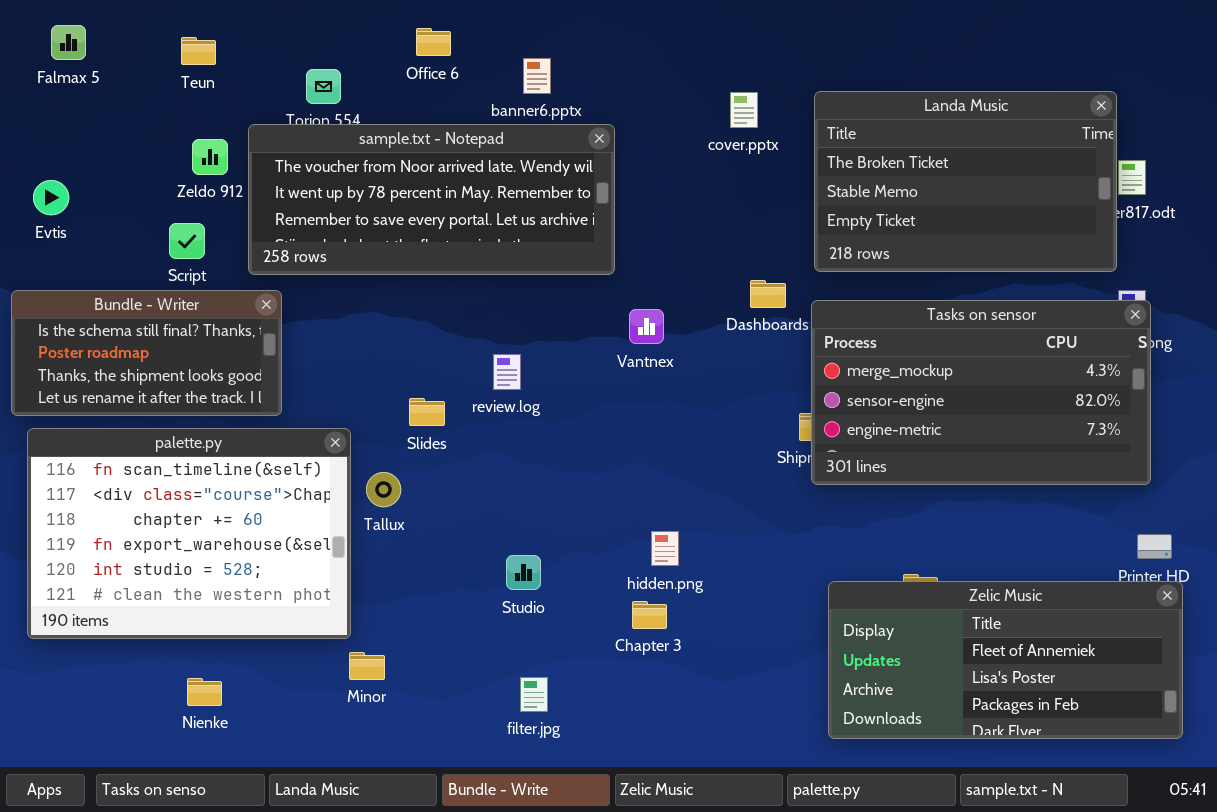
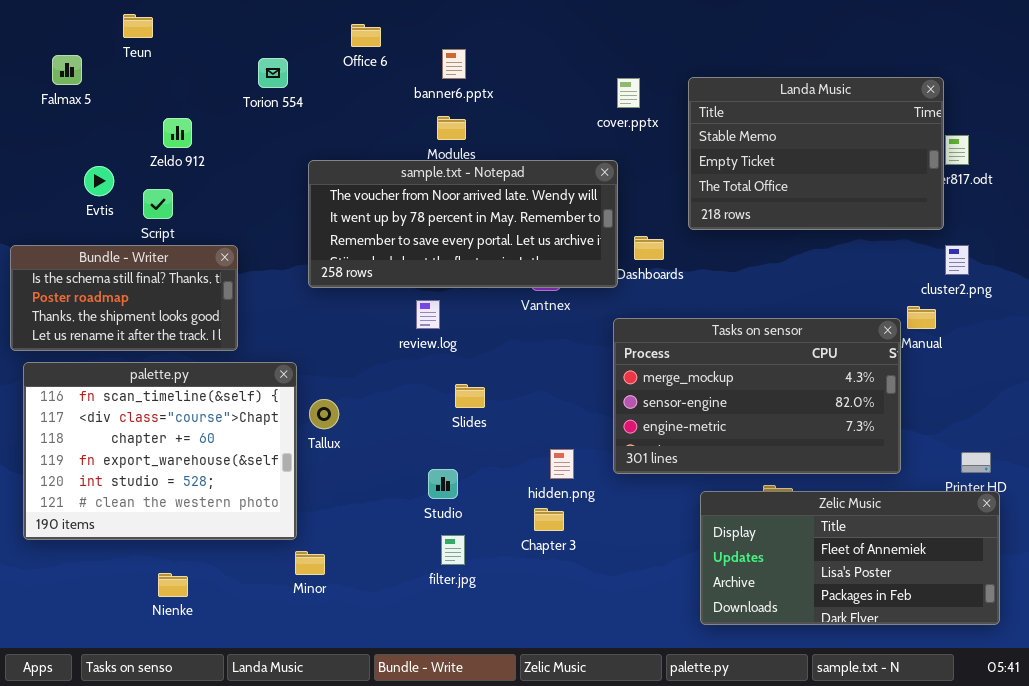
Falmax 5: [51,25,86,60] -> [52,55,82,85], moved
Teun: [181,37,216,65] -> [123,14,153,38], moved
Landa Music: [814,91,1117,272] -> [688,77,944,230], scrolled down 1 row
sample.txt - Notepad: [248,124,615,275] -> [308,160,618,288], moved
Evtis: [33,180,69,215] -> [84,166,114,196], moved
Tasks on sensor: [811,300,1151,485] -> [613,318,901,474], moved
Slides: [409,398,445,426] -> [455,384,485,408], moved
filter.jpg: [520,677,548,712] -> [441,535,465,565], moved

